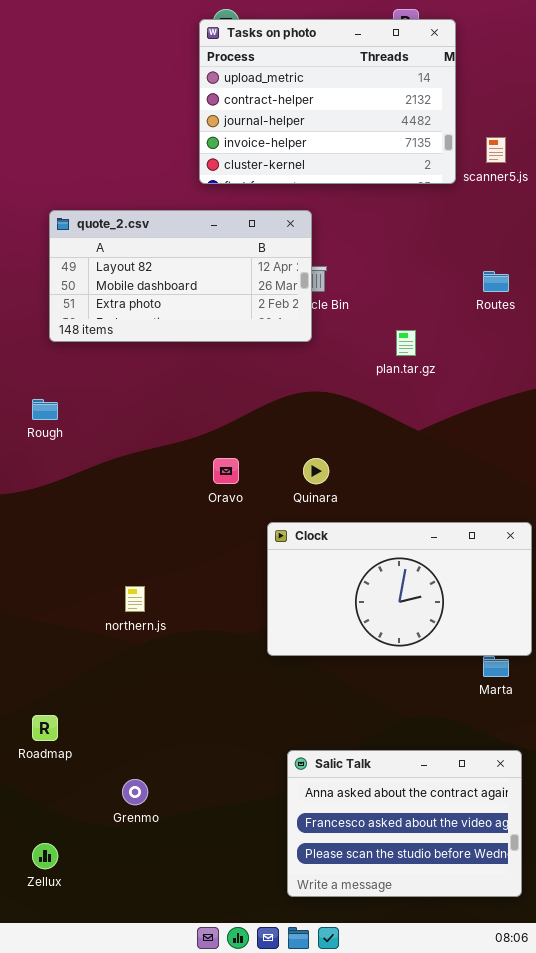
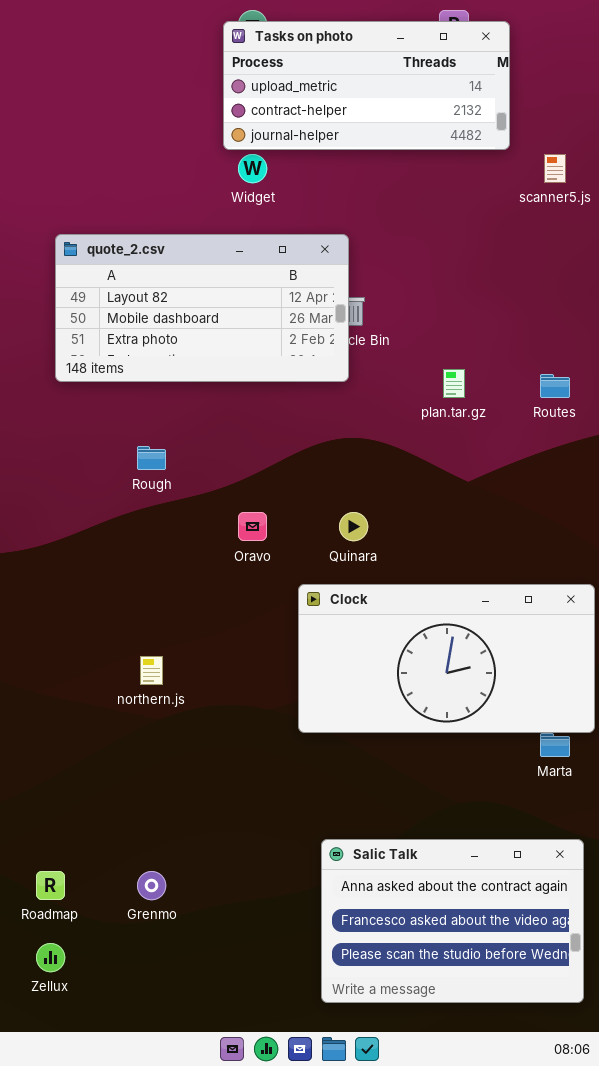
Tasks on photo: [199,19,456,184] -> [223,21,510,150], resized
Routes: [483,271,509,292] -> [540,374,570,398], moved
Rough: [32,399,58,420] -> [137,446,166,470], moved
Roadmap: [32,715,58,741] -> [36,871,65,900], moved

